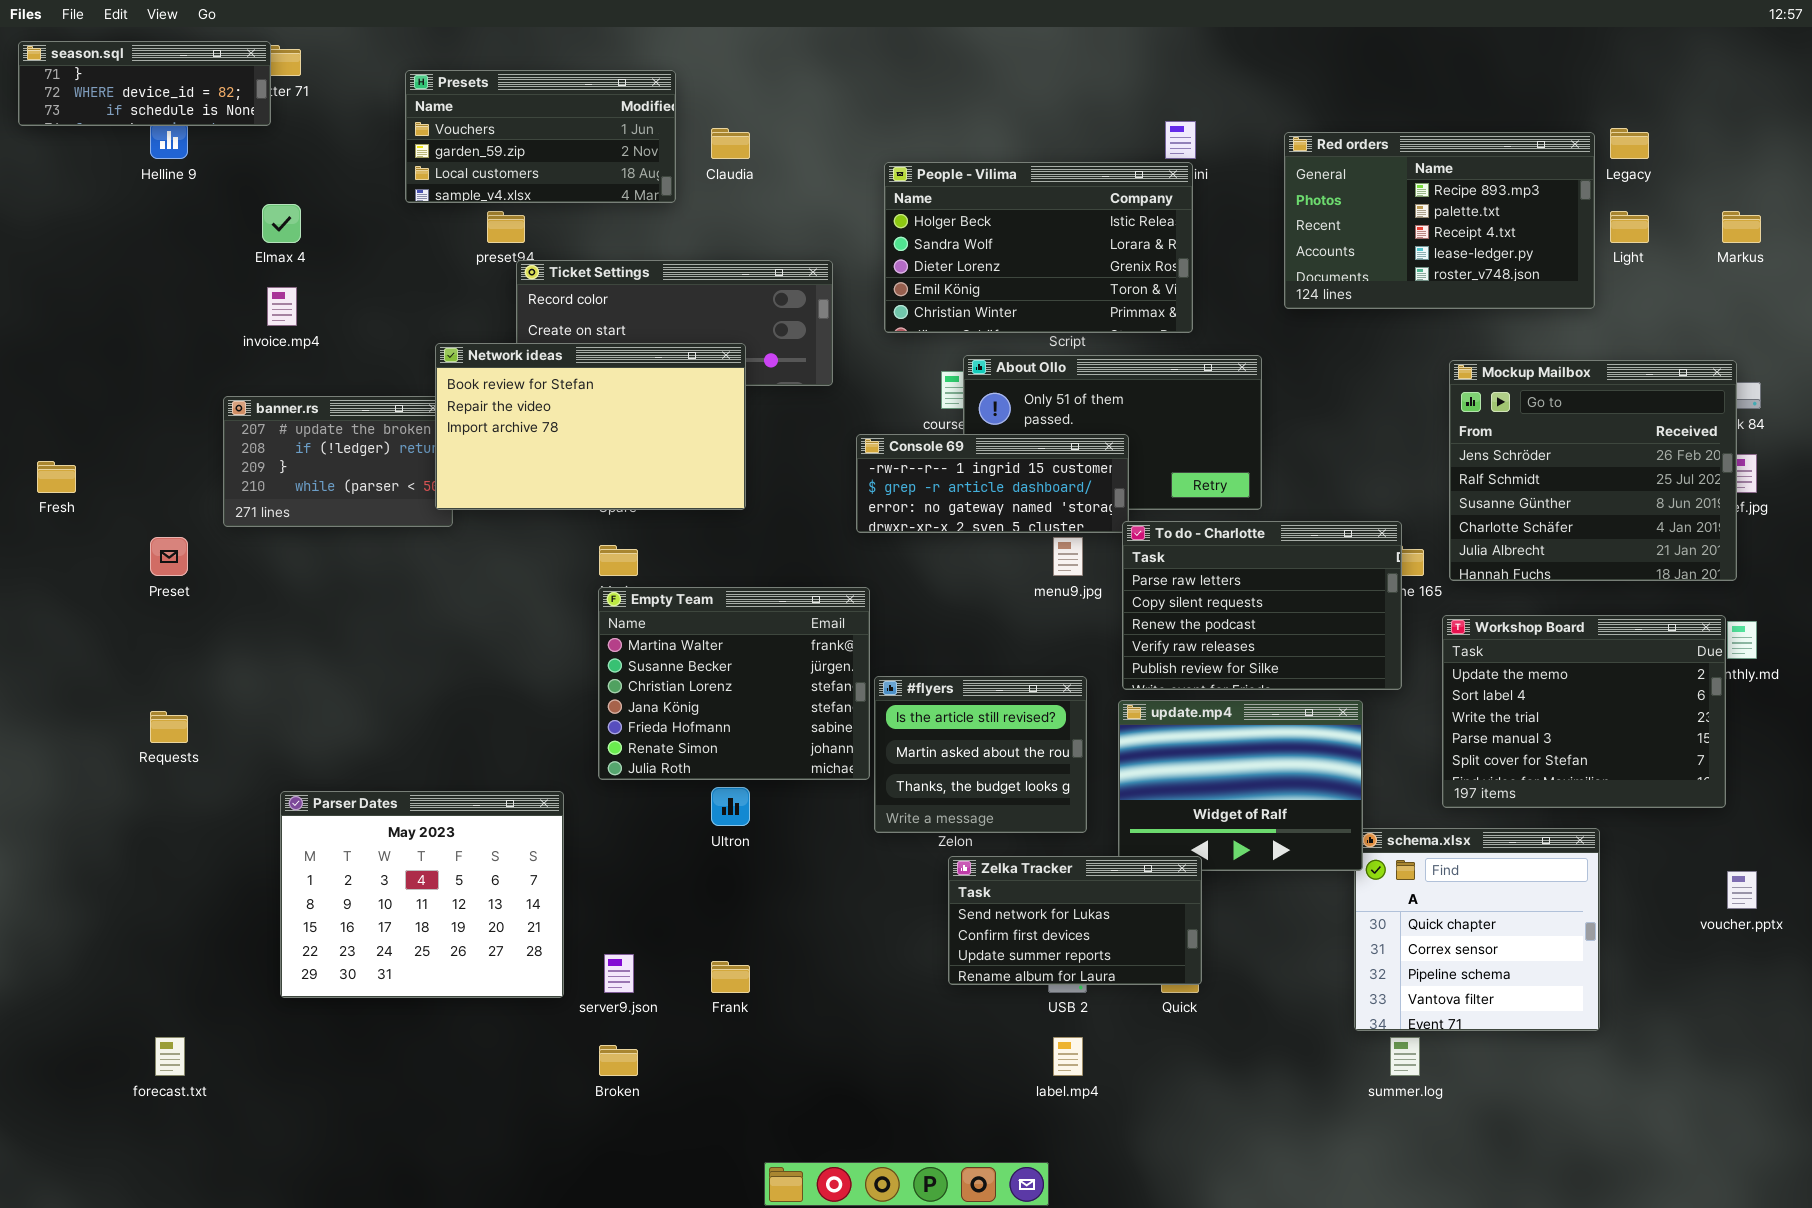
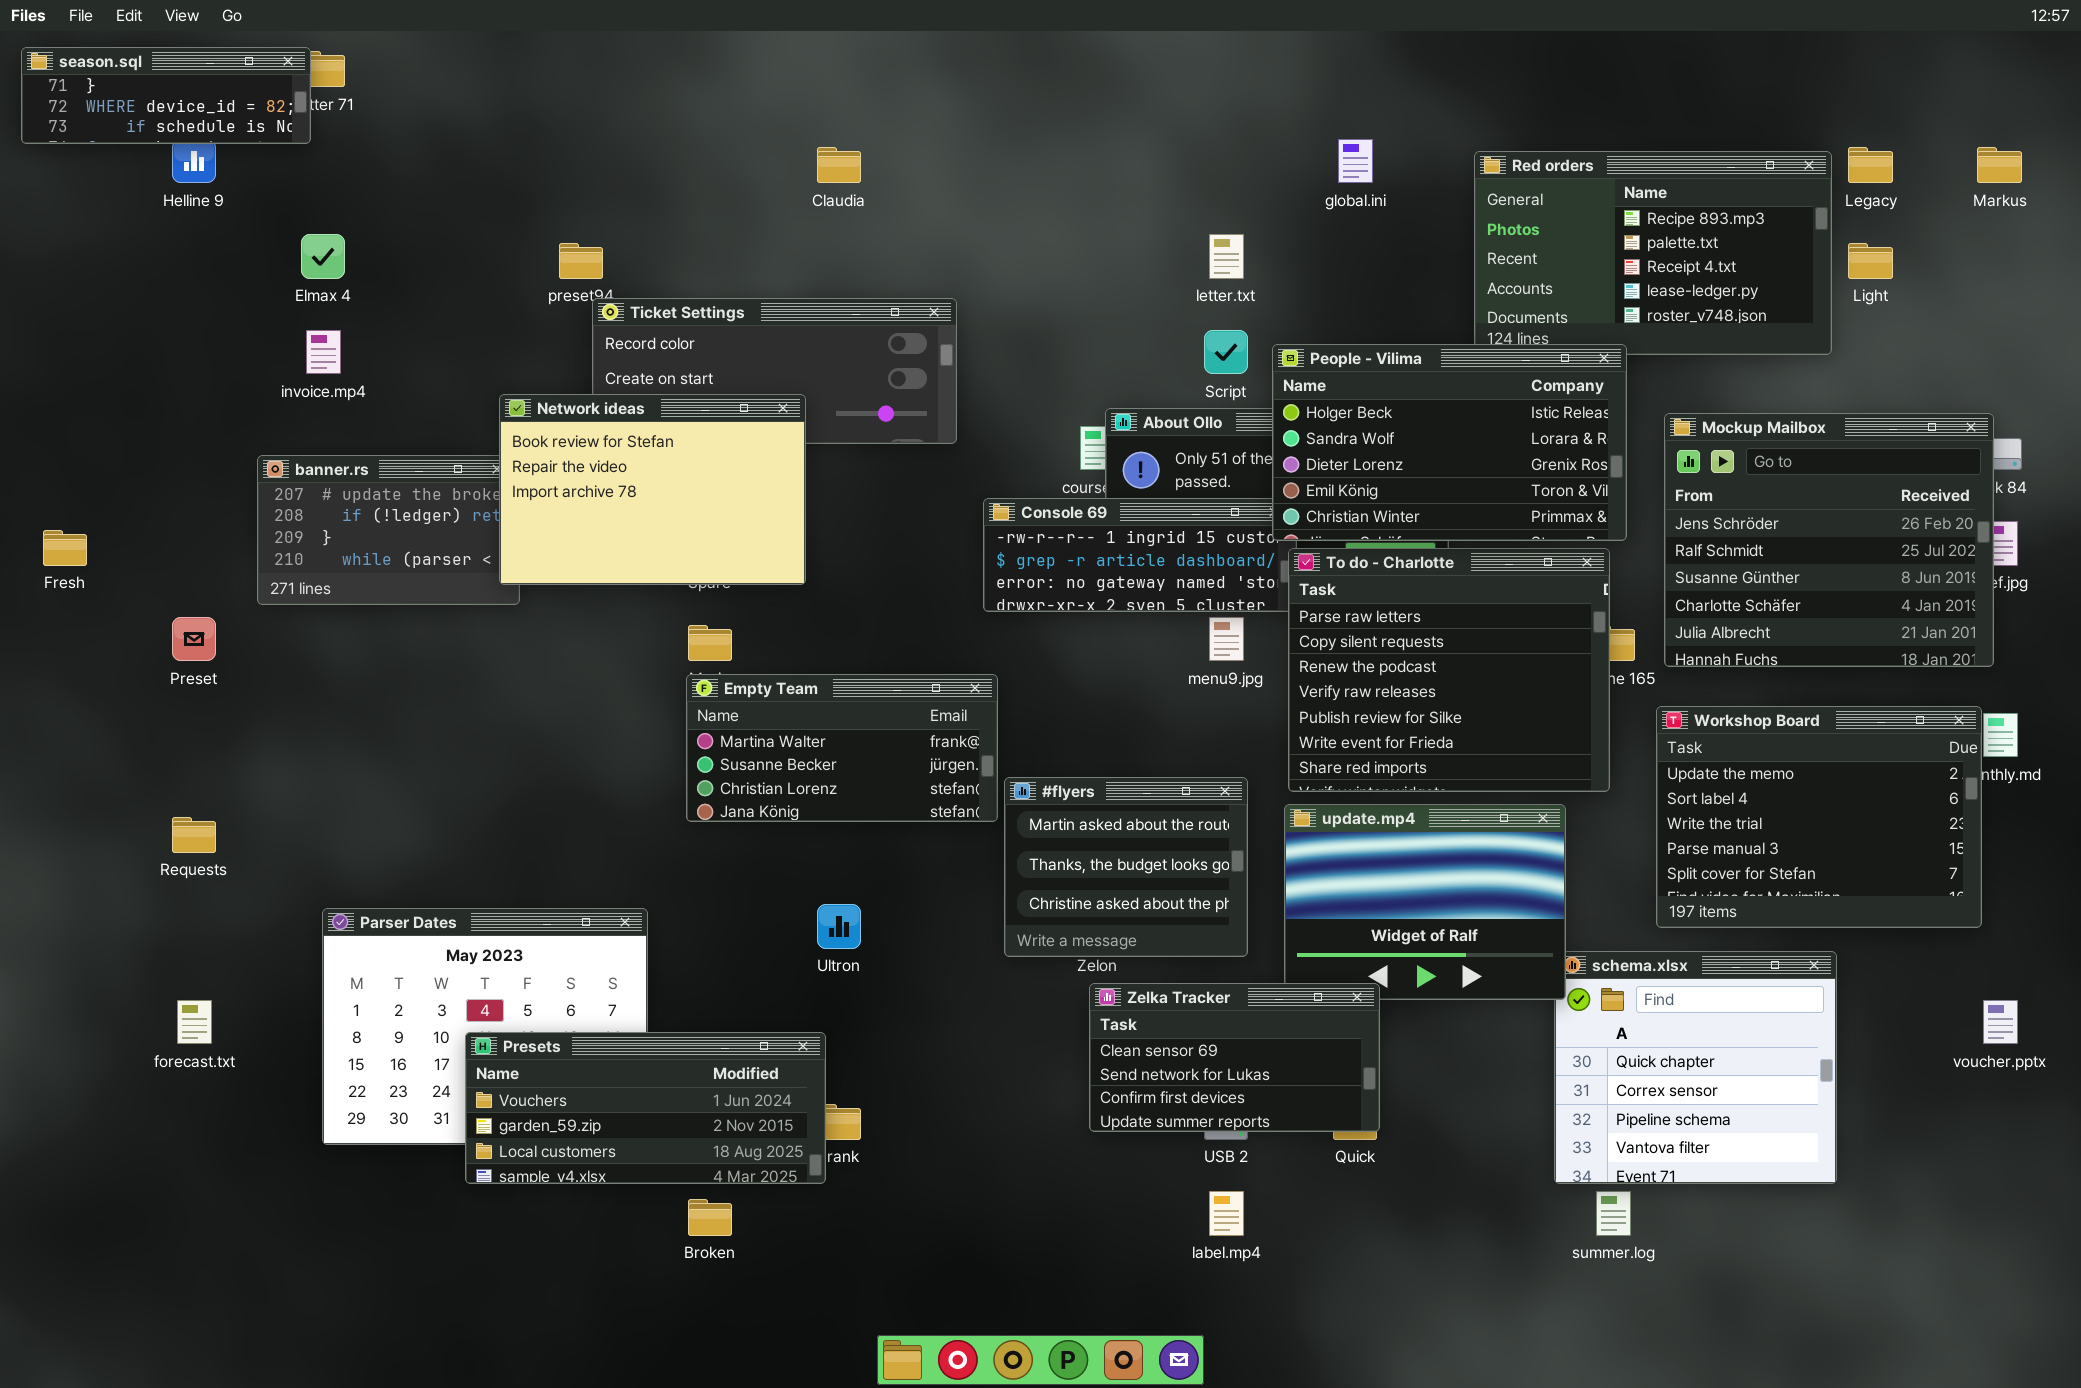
Presets: [405,70,676,203] -> [465,1032,826,1184], moved, resized
People - Vilima: [884,162,1193,333] -> [1272,344,1627,541], moved
Markus: [1722,211,1761,243] -> [1977,147,2022,183], moved
Network ideas: [435,343,746,510] -> [499,394,806,585], resized
To do - Charlotte: [1122,521,1402,690] -> [1288,548,1610,792], resized
Empty Team: [598,587,870,780] -> [686,674,998,822], resized
#flyers: [874,676,1087,833] -> [1004,777,1248,957], scrolled down 1 row
Zelka Tracker: [948,856,1202,985] -> [1089,983,1380,1132], scrolled up 1 row
forecast.txt: [155,1037,185,1076] -> [177,1000,212,1044], moved

